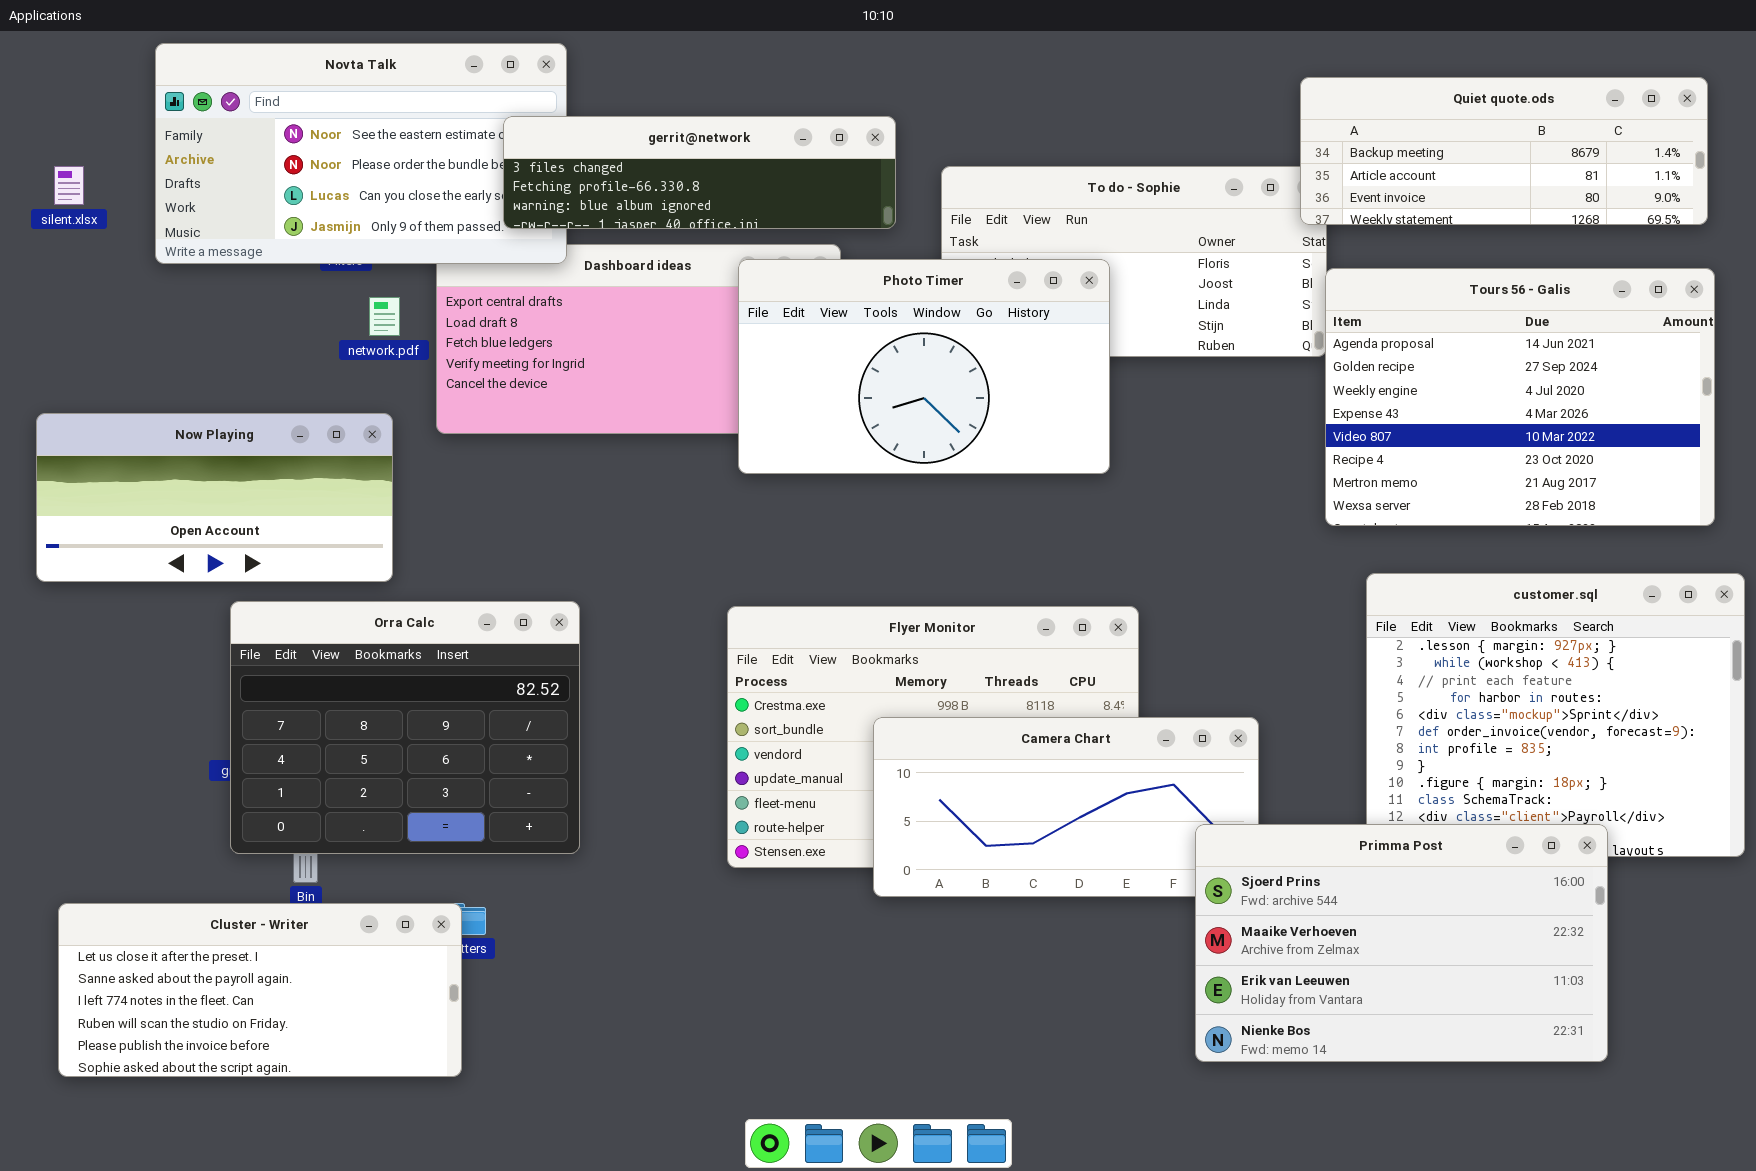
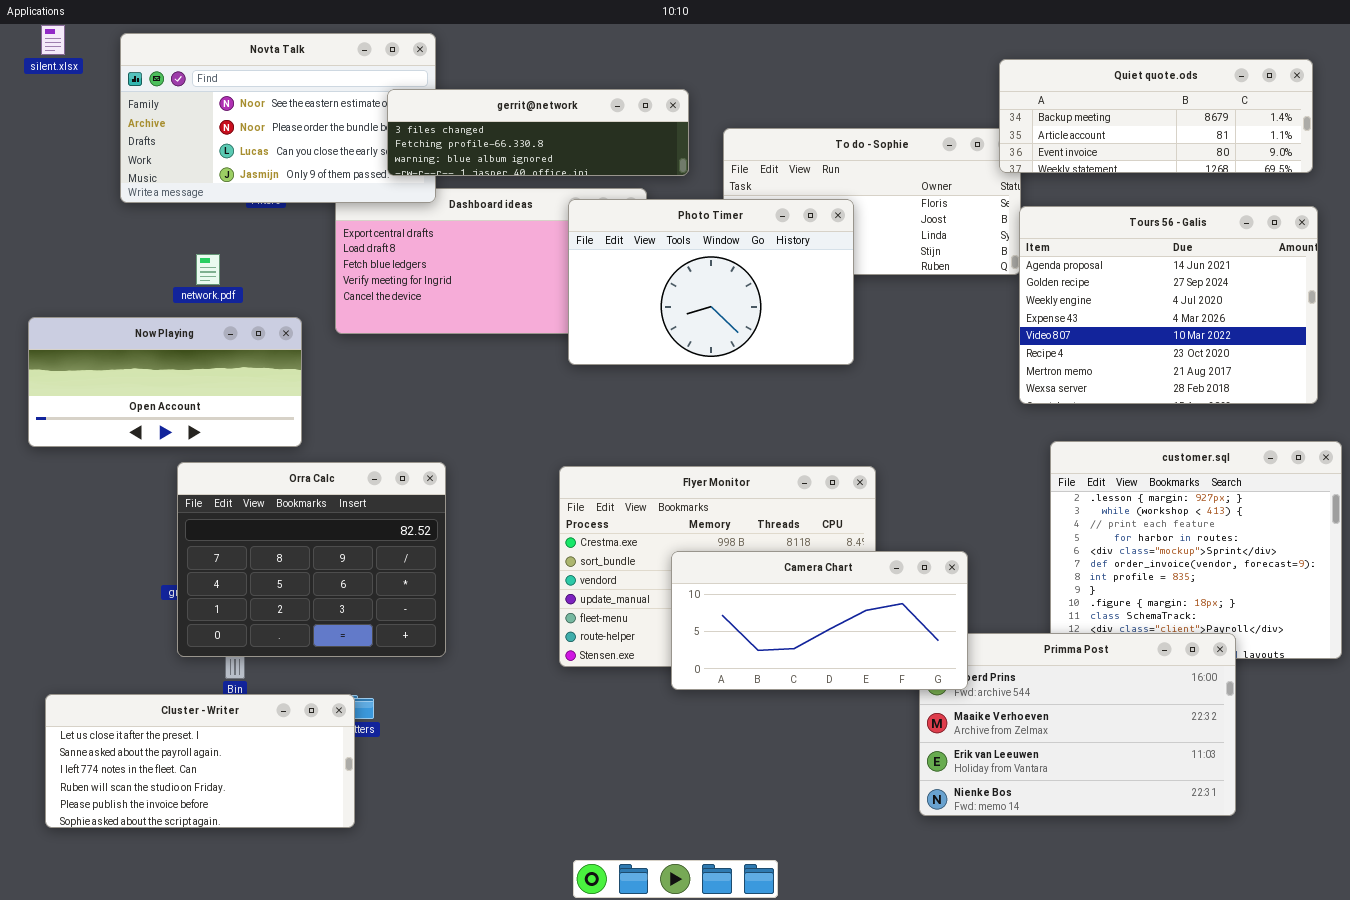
silent.xlsx: [54,166,84,205] -> [41,25,65,55], moved
network.pdf: [369,297,400,336] -> [196,254,220,285], moved
Camera Chart: [873,717,1259,897] -> [671,551,968,690], raised

